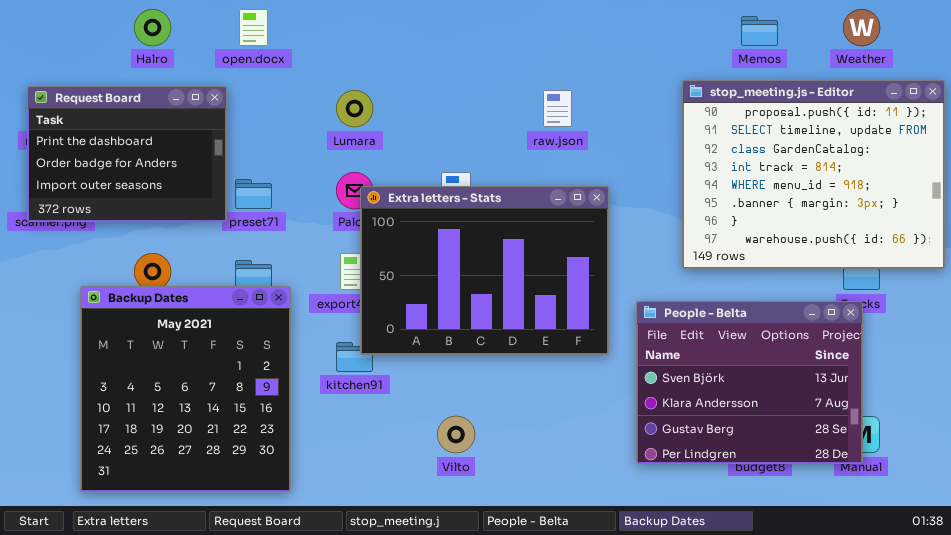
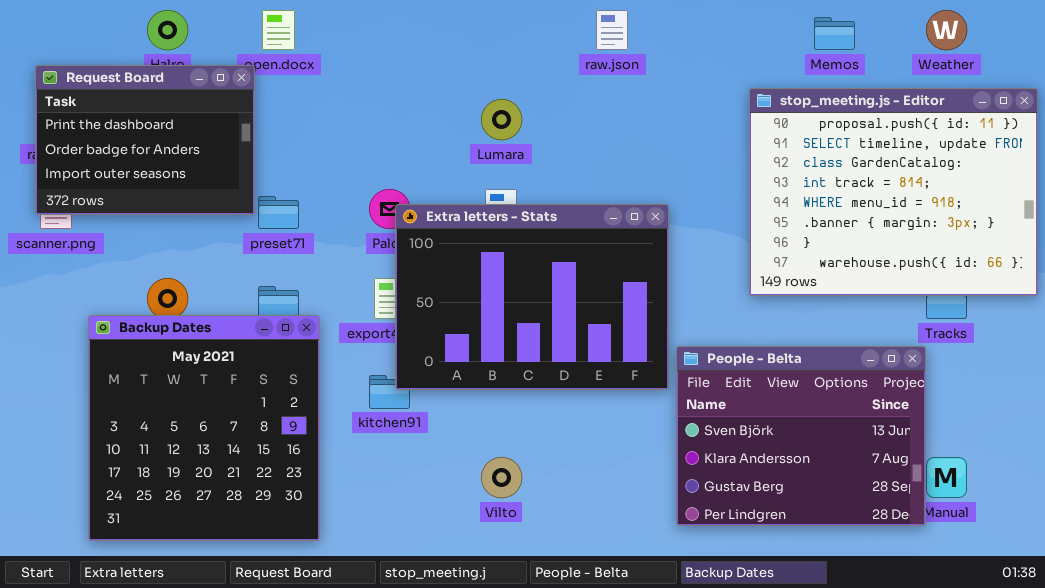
Request Board: [27,86,227,222] -> [35,65,255,215], moved
Lumara: [336,90,373,127] -> [481,99,522,140], moved
raw.json: [543,90,572,127] -> [596,10,628,50], moved
People - Belta: [636,301,863,464] -> [676,346,926,526], moved

